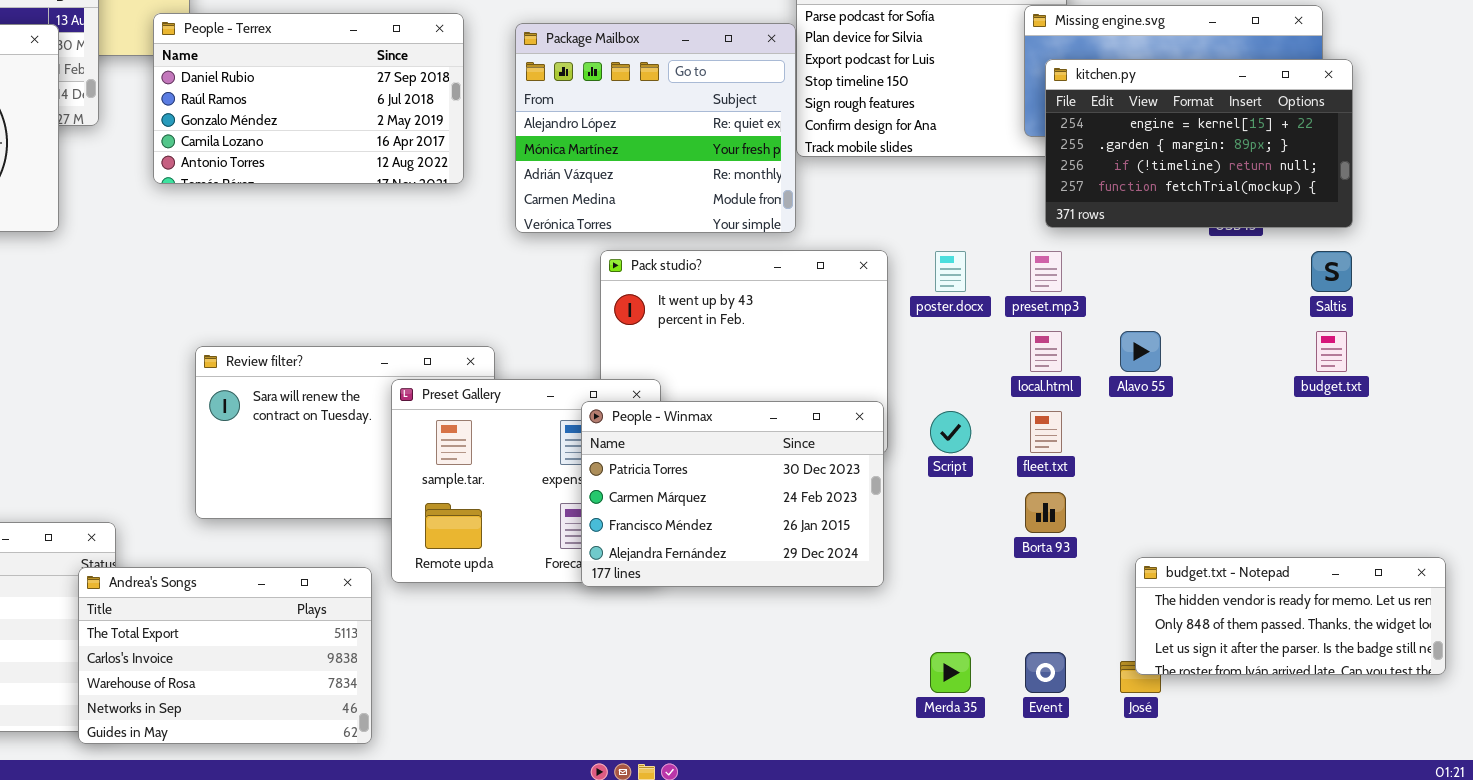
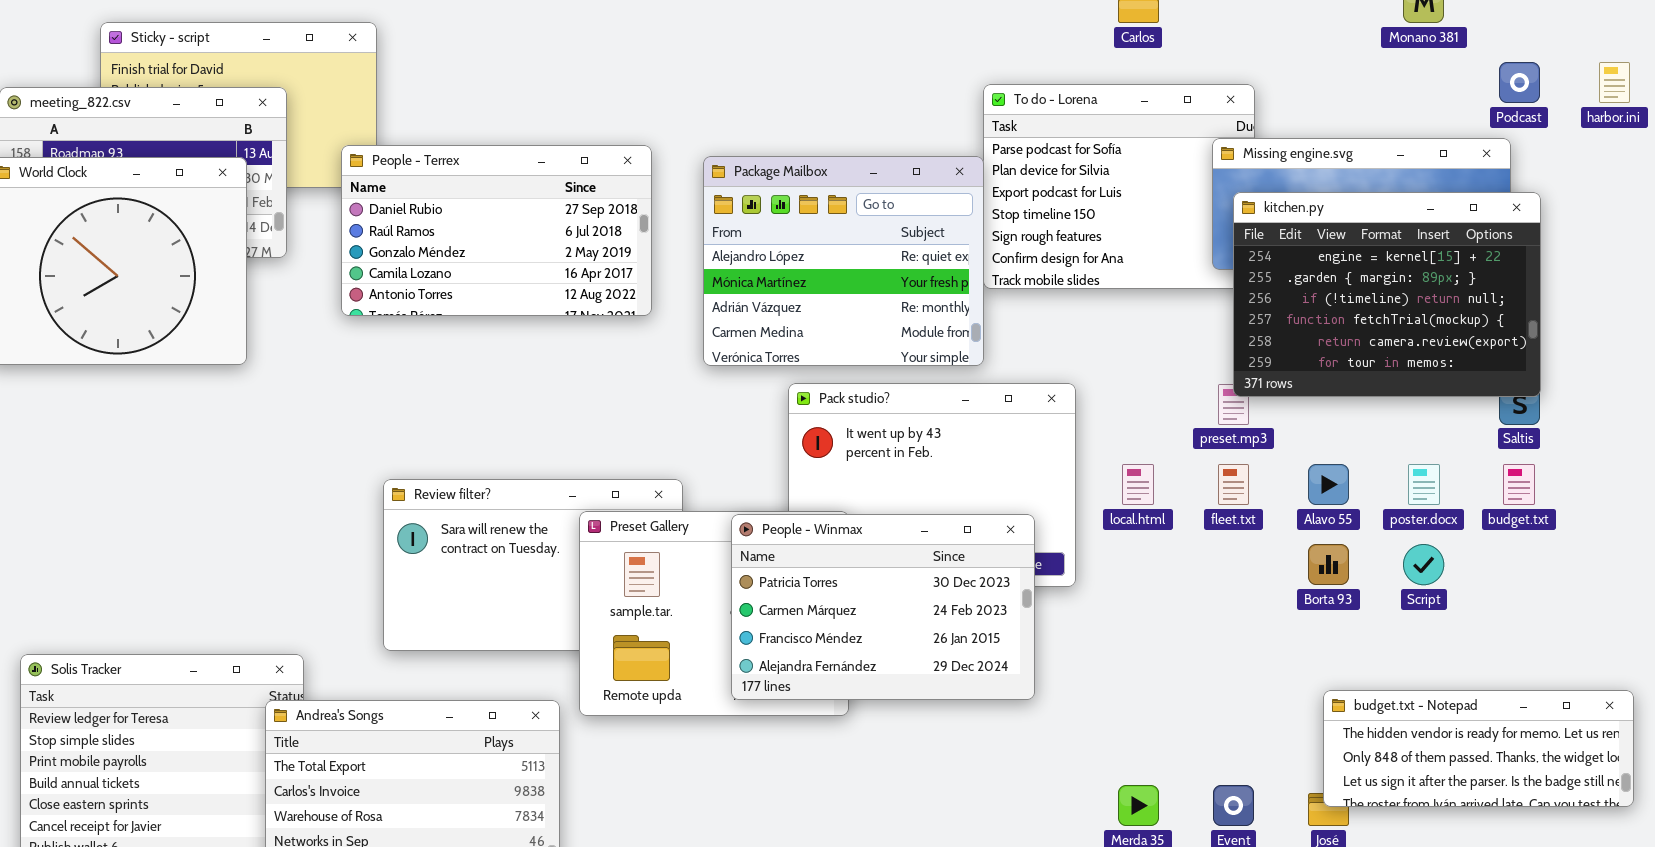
kitchen.py: [1045,59,1353,228] -> [1233,192,1541,397], resized
poster.docx: [935,251,966,292] -> [1408,464,1440,505], moved
local.html: [1030,331,1062,372] -> [1122,464,1154,505], moved
People - Winmax: [581,401,884,587] -> [731,514,1035,700], moved
Script: [930,411,971,453] -> [1403,544,1444,585], moved
fleet.txt: [1030,411,1062,453] -> [1218,464,1249,505], moved
Borta 93: [1025,492,1066,533] -> [1308,544,1349,585], moved

